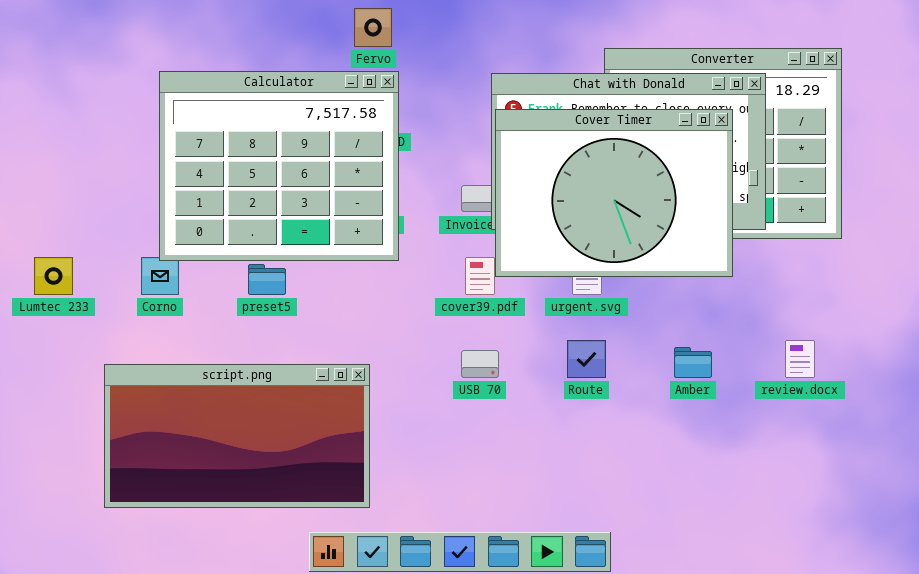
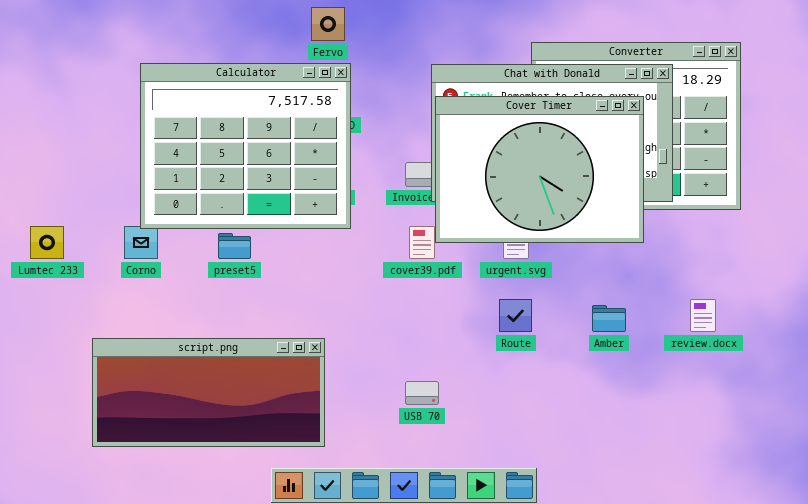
USB 70: [461,350,499,378] -> [405,381,439,405], moved
script.png: [104,364,370,508] -> [92,338,325,447], resized

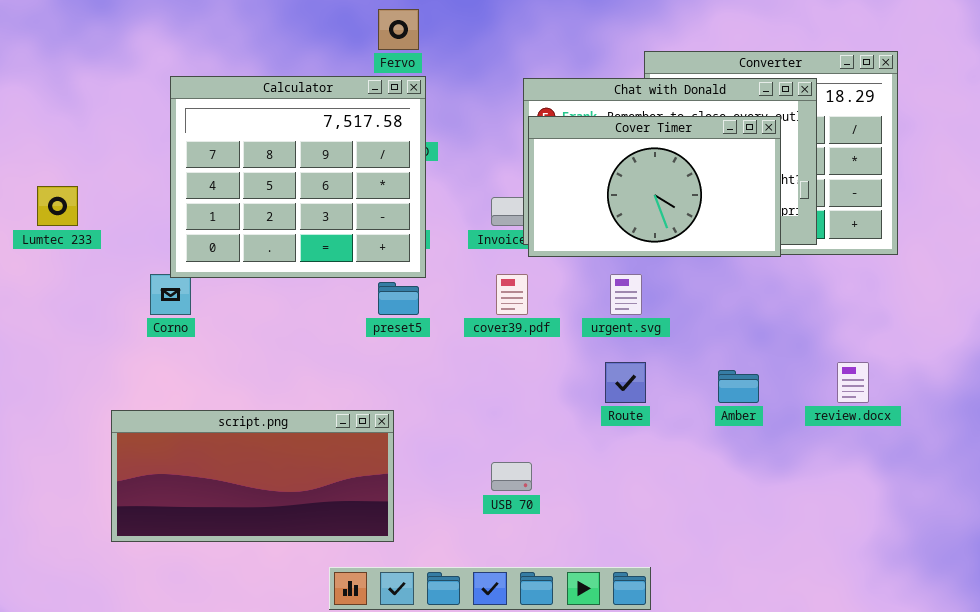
Cover Timer: [435,96,644,243] -> [528,116,781,257], resized
Lumtec 233: [30,226,64,259] -> [37,186,78,226], moved
preset5: [218,233,251,259] -> [378,282,419,315], moved

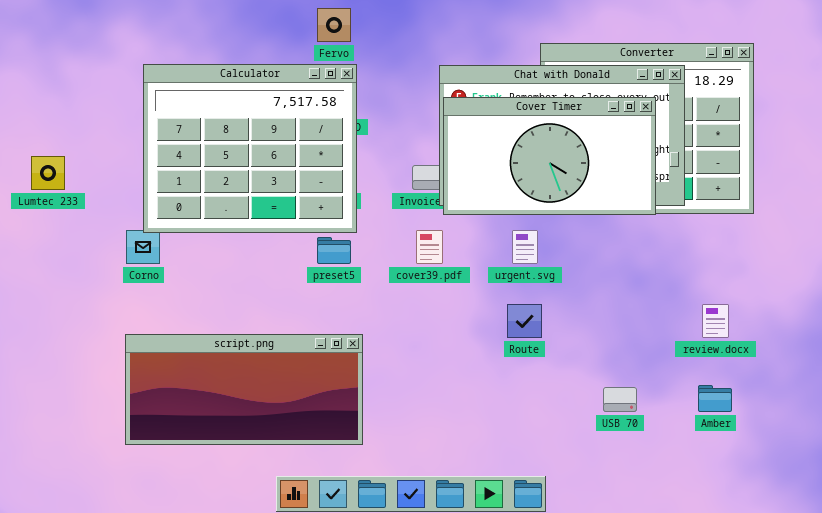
Amber: [718,370,759,403] -> [698,385,732,412], moved
script.png: [111,410,394,542] -> [125,334,363,445], moved
USB 70: [491,462,532,491] -> [603,387,637,412], moved

